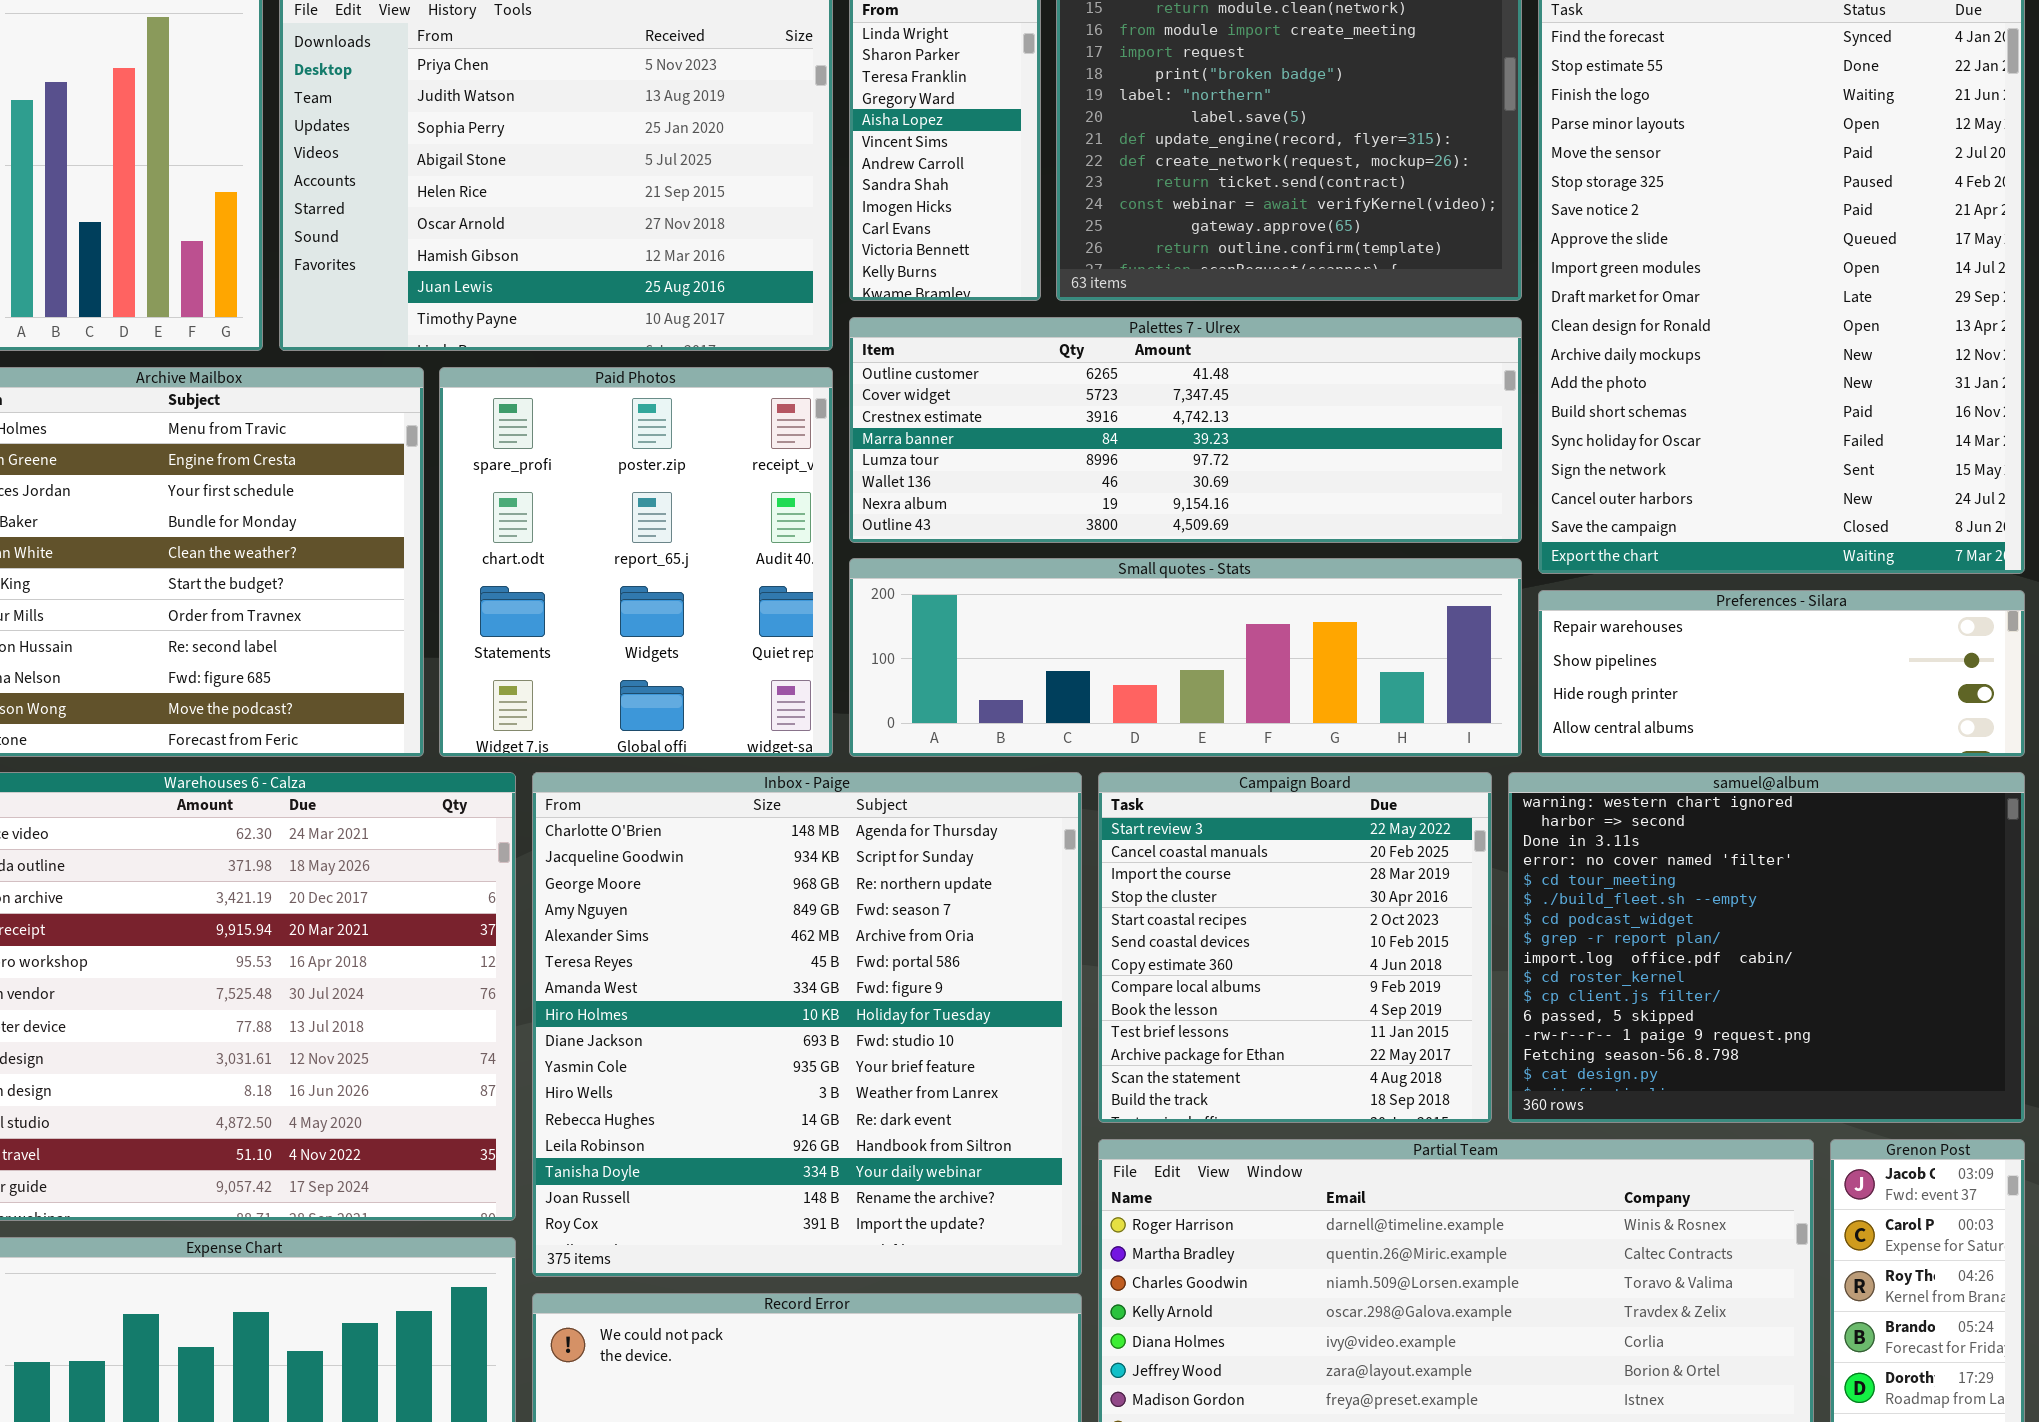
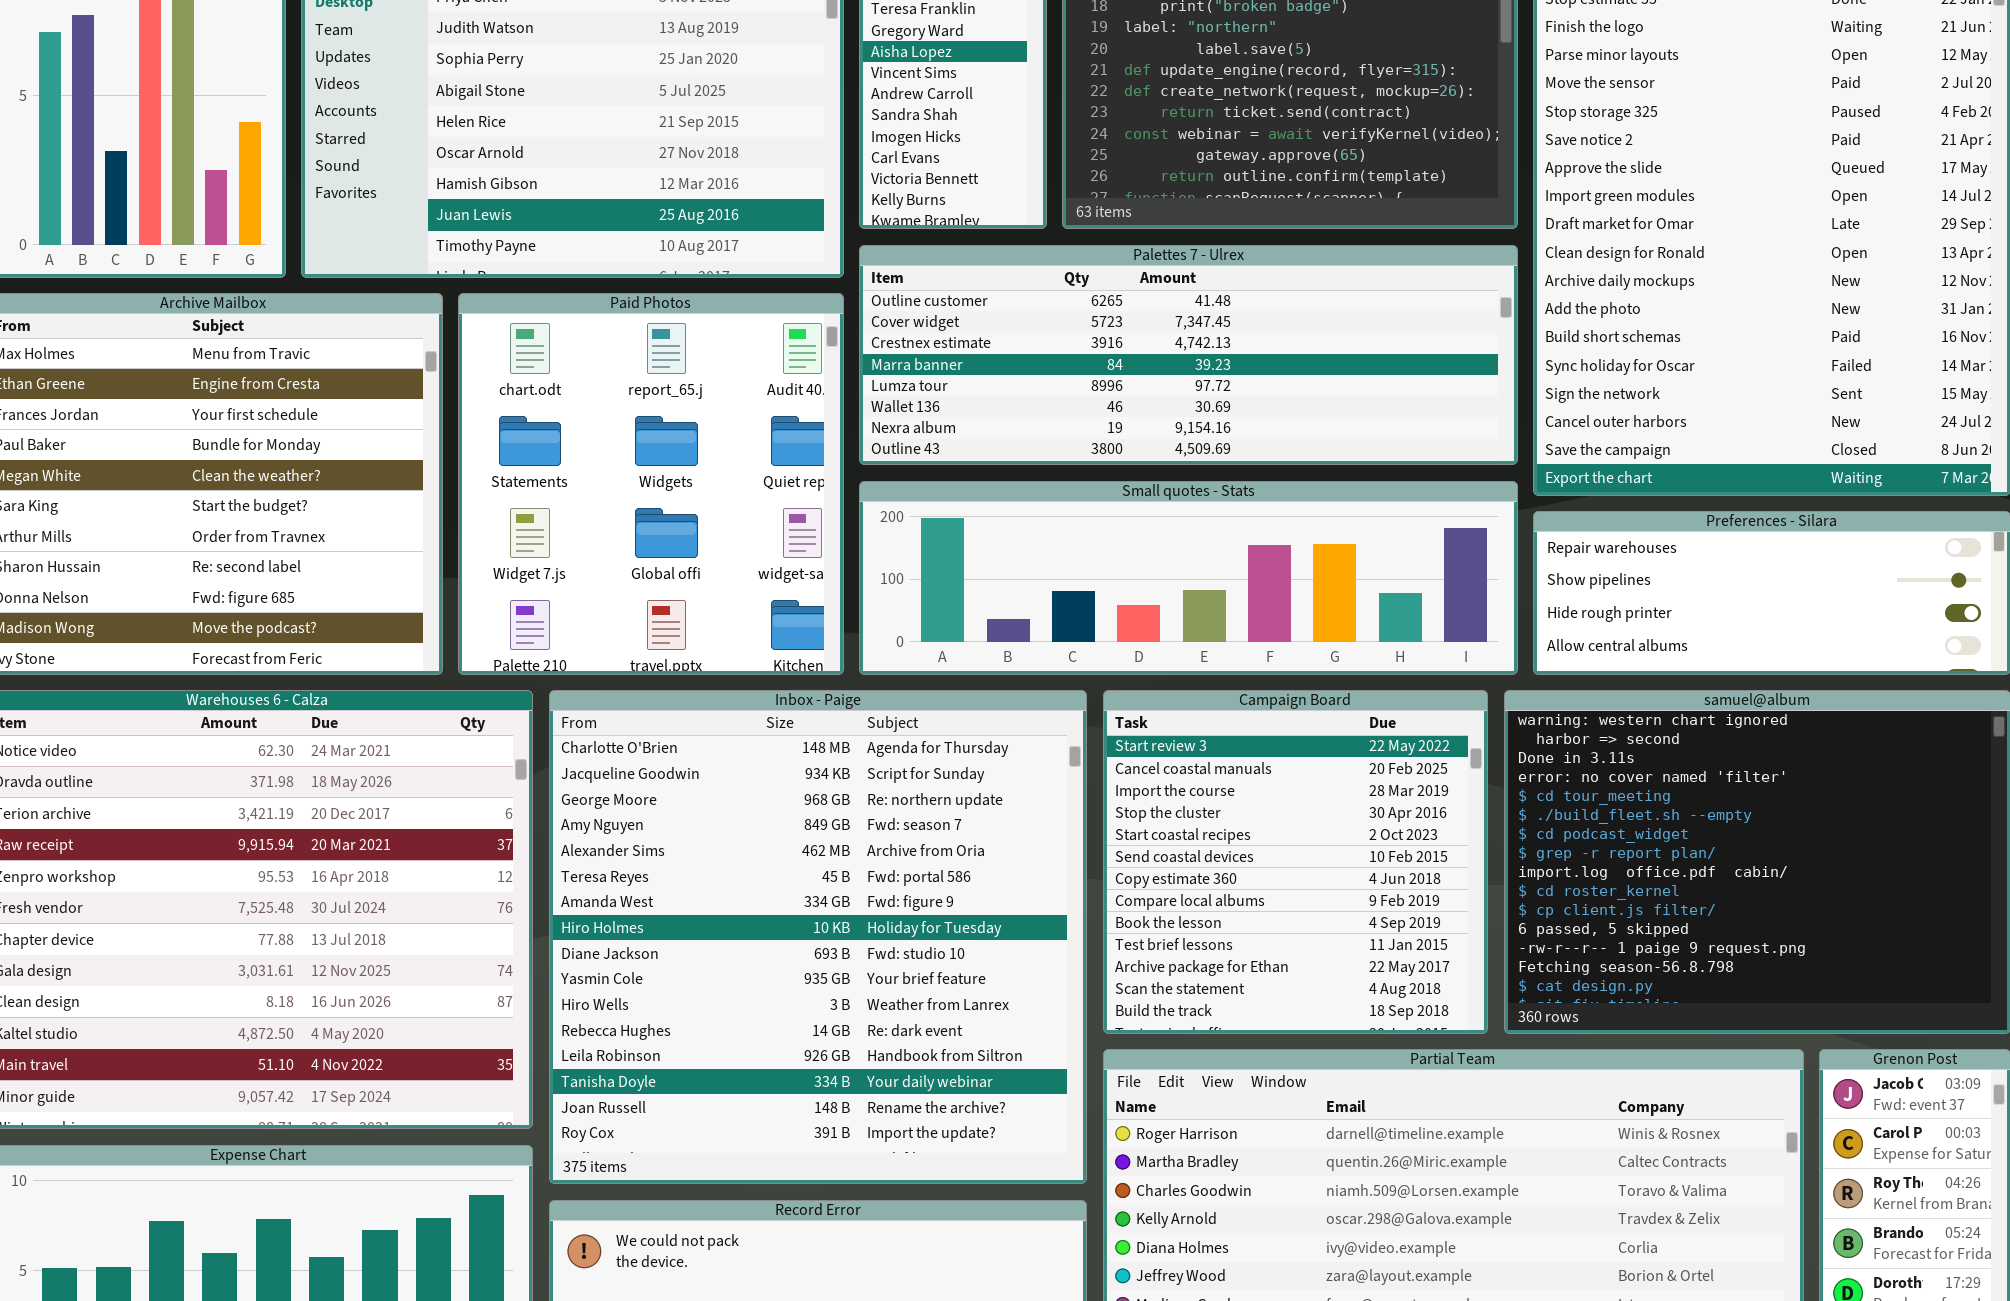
Paid Photos: [439,367,833,757] -> [458,293,844,675], scrolled down 1 row

